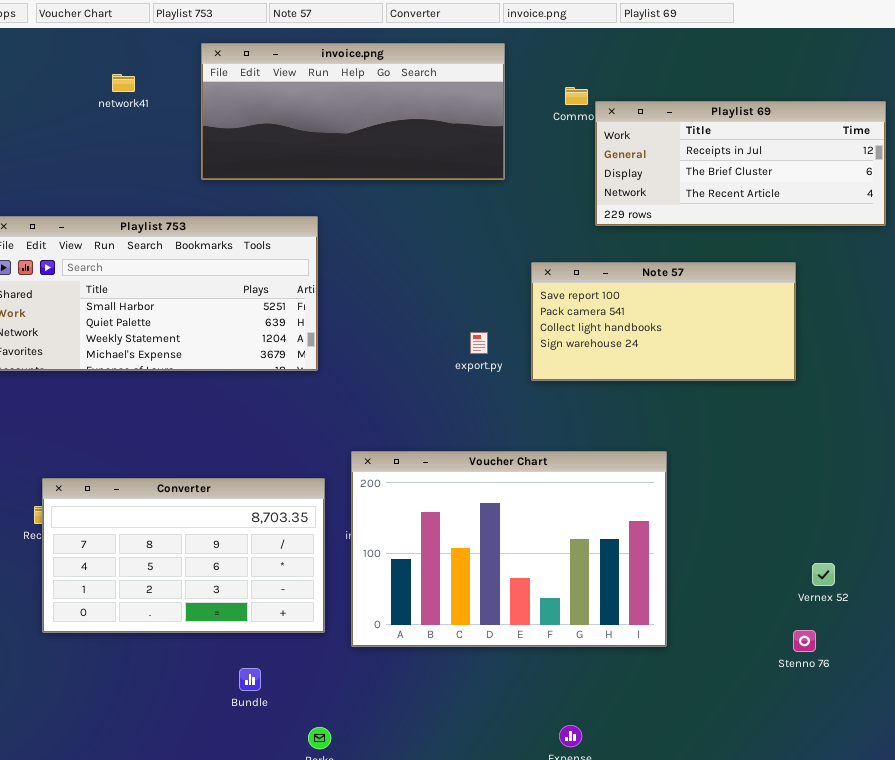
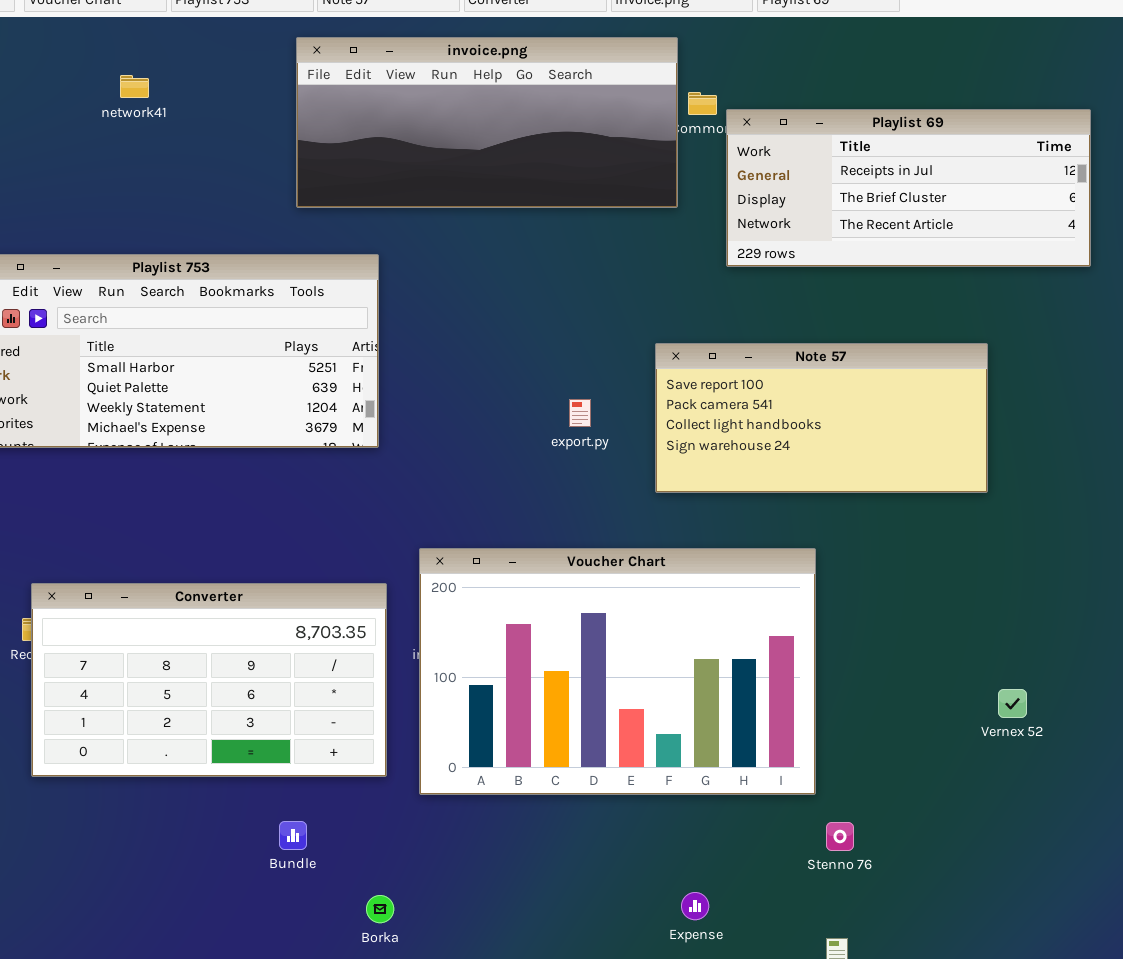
invoice.png: [201,43,505,180] -> [296,37,678,208], moved
Note 57: [531,262,796,381] -> [655,343,988,493], moved
Stenno 76: [793,630,816,652] -> [826,822,854,851], moved

